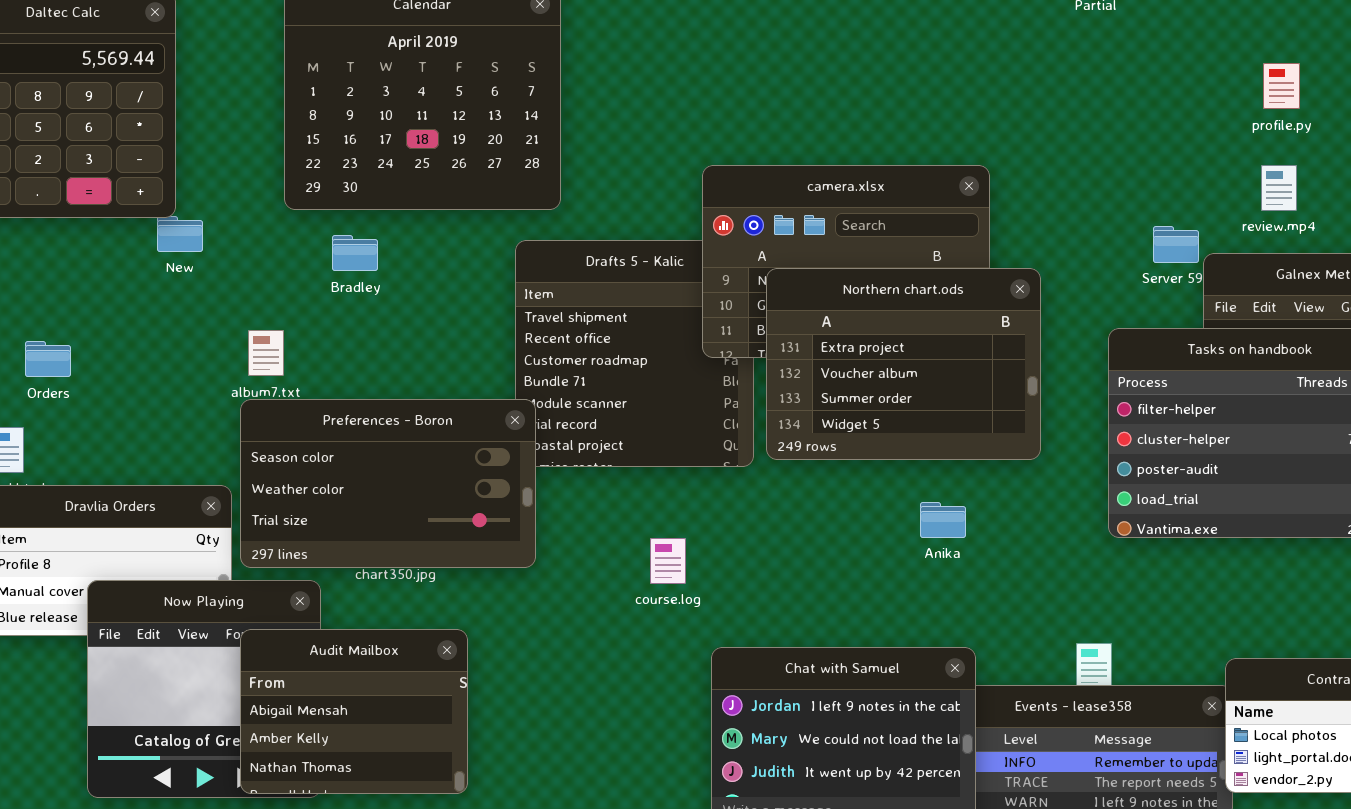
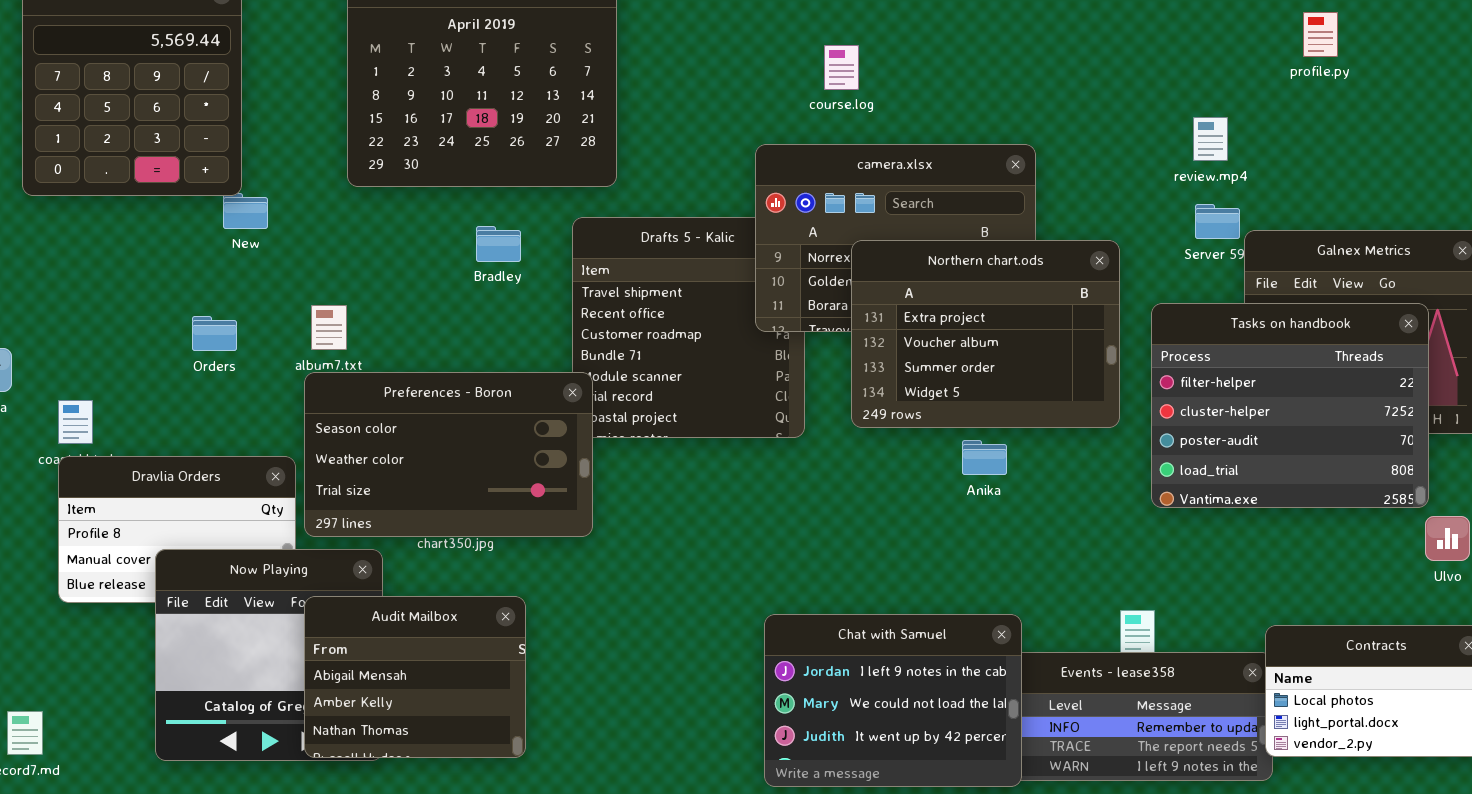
profile.py: [1263,63,1300,109] -> [1303,12,1338,57], moved
review.mp4: [1261,165,1297,211] -> [1193,117,1228,161], moved
Bradley: [332,235,378,271] -> [476,226,521,262], moved
Northern chart.ods: [766,268,1041,460] -> [851,240,1120,428], moved
Orders: [25,341,71,377] -> [192,316,237,351], moved
Anika: [920,502,966,538] -> [962,440,1007,475], moved
course.log: [650,538,686,584] -> [824,45,859,90], moved

